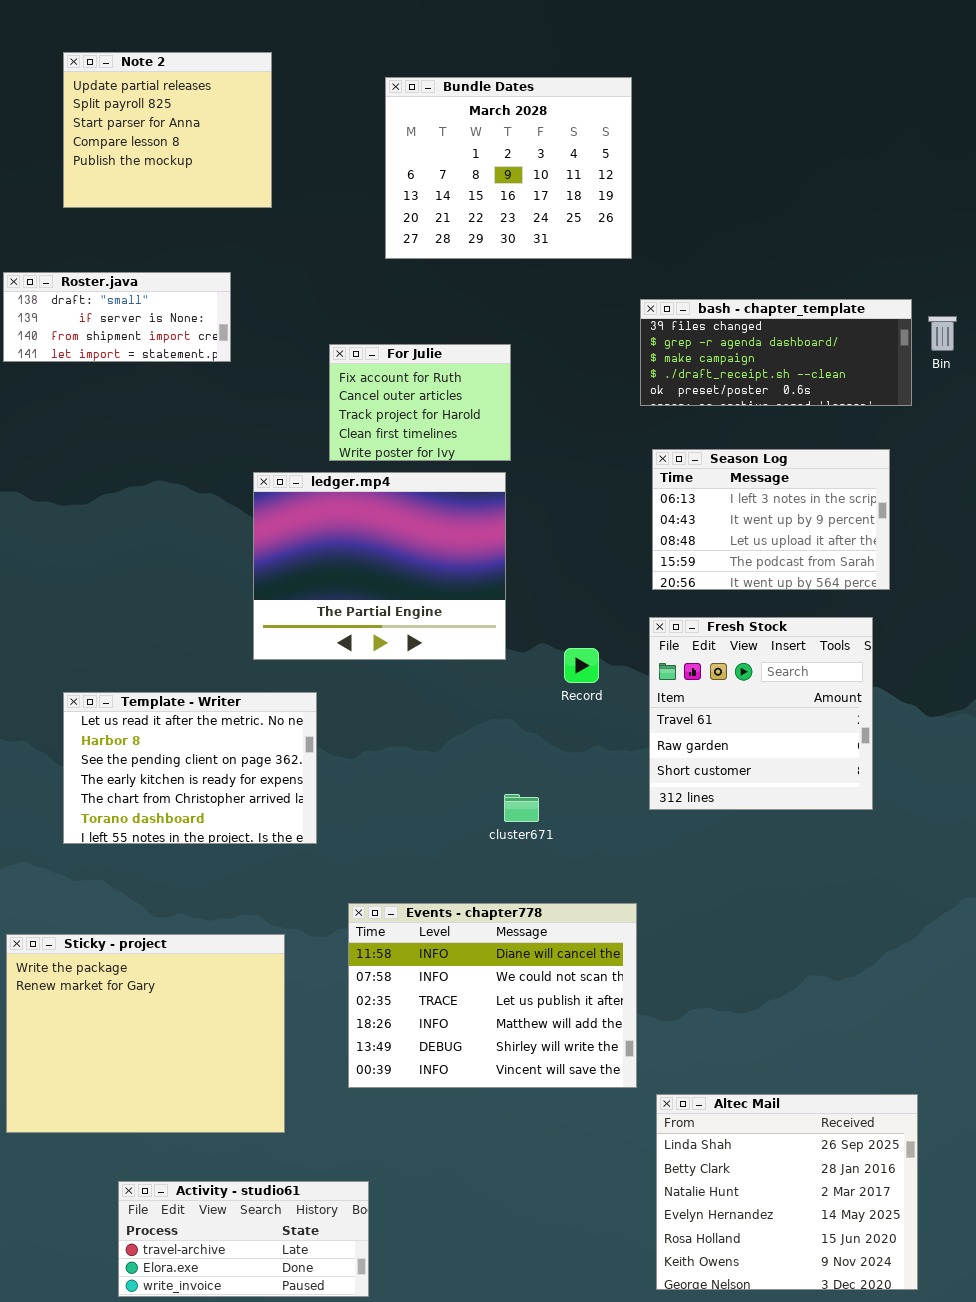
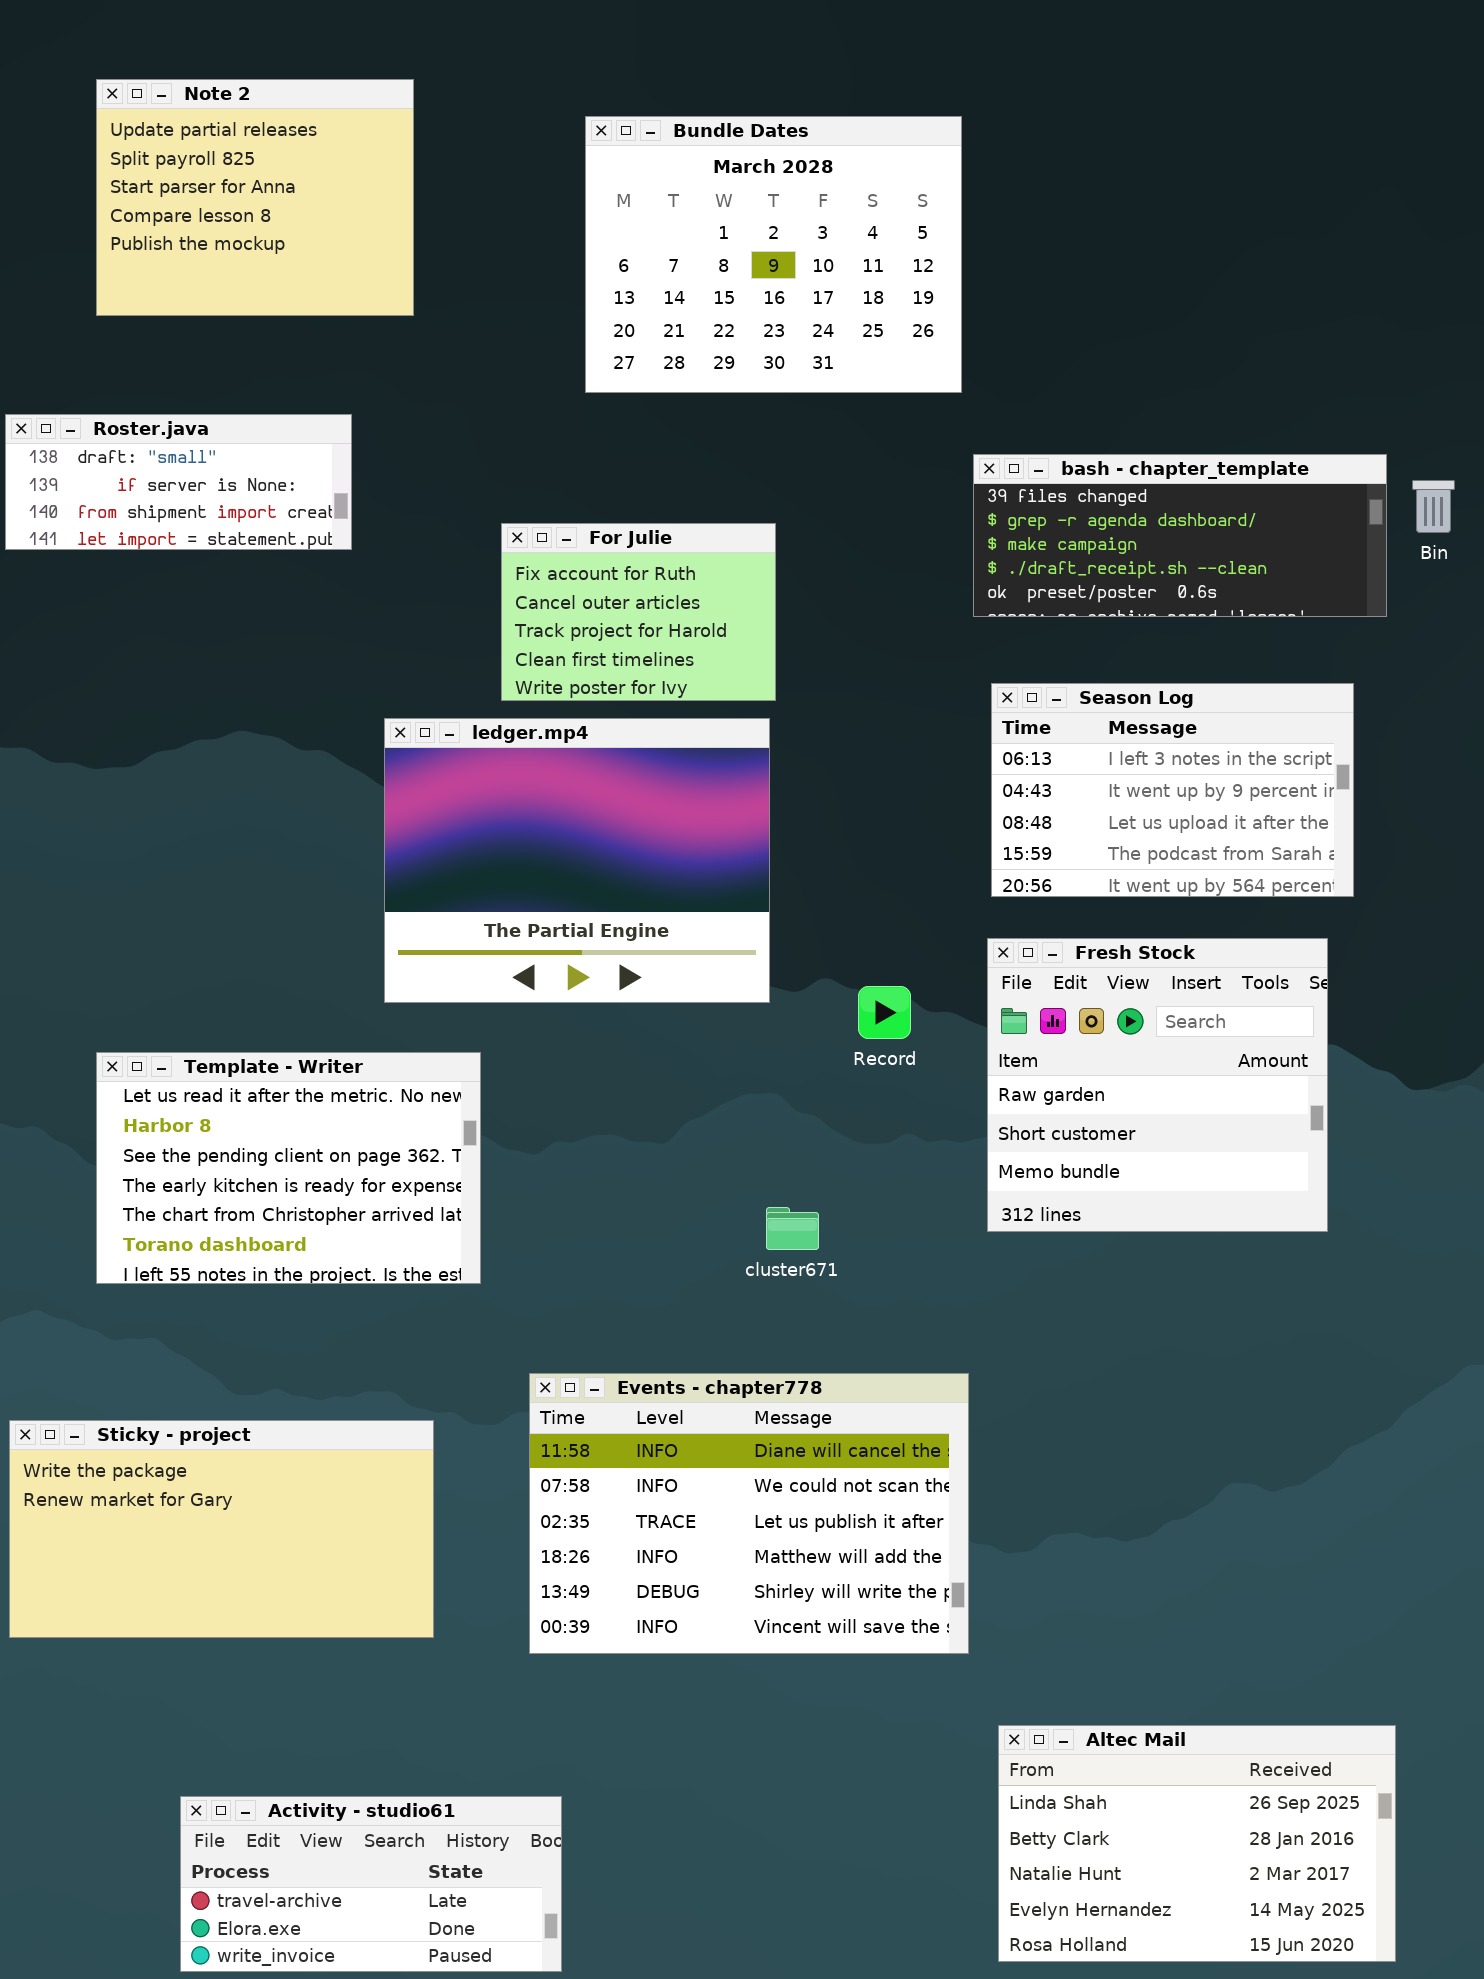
Fresh Stock: [649,617,873,810] -> [987,938,1328,1232], scrolled down 1 row
Sticky - project: [6,934,285,1133] -> [9,1420,434,1638], resized
Altec Mail: [656,1094,918,1290] -> [998,1725,1396,1962], resized

